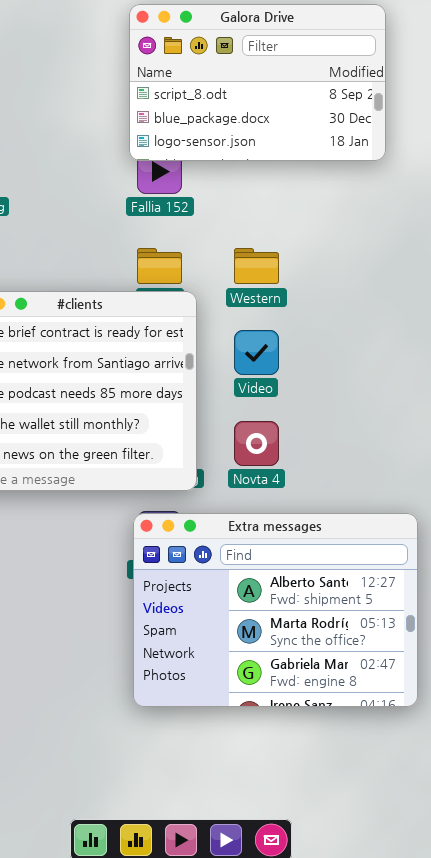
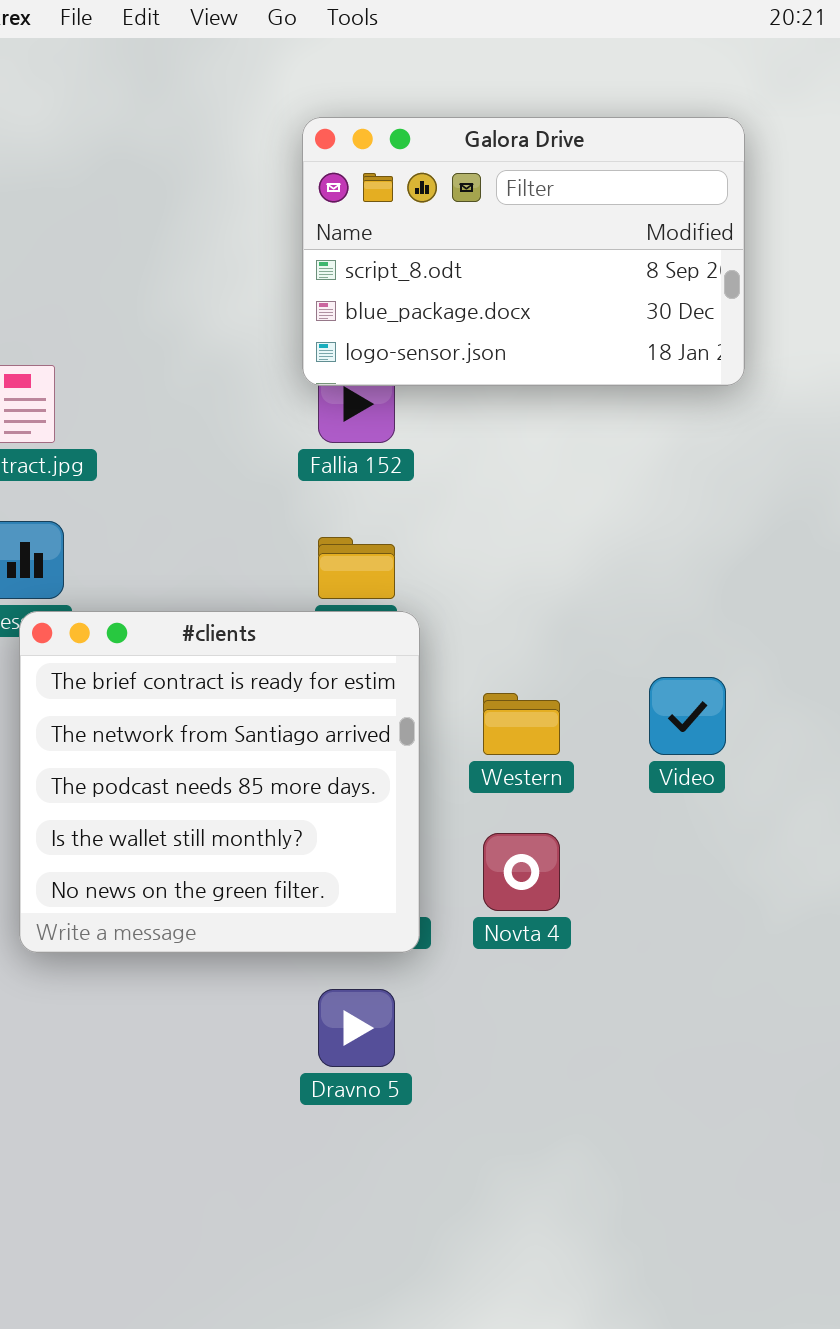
Western: [234,248,279,284] -> [483,693,560,755], moved
Video: [234,330,279,375] -> [649,677,726,755], moved
Extra messages: [133,513,418,707] -> none, closed

